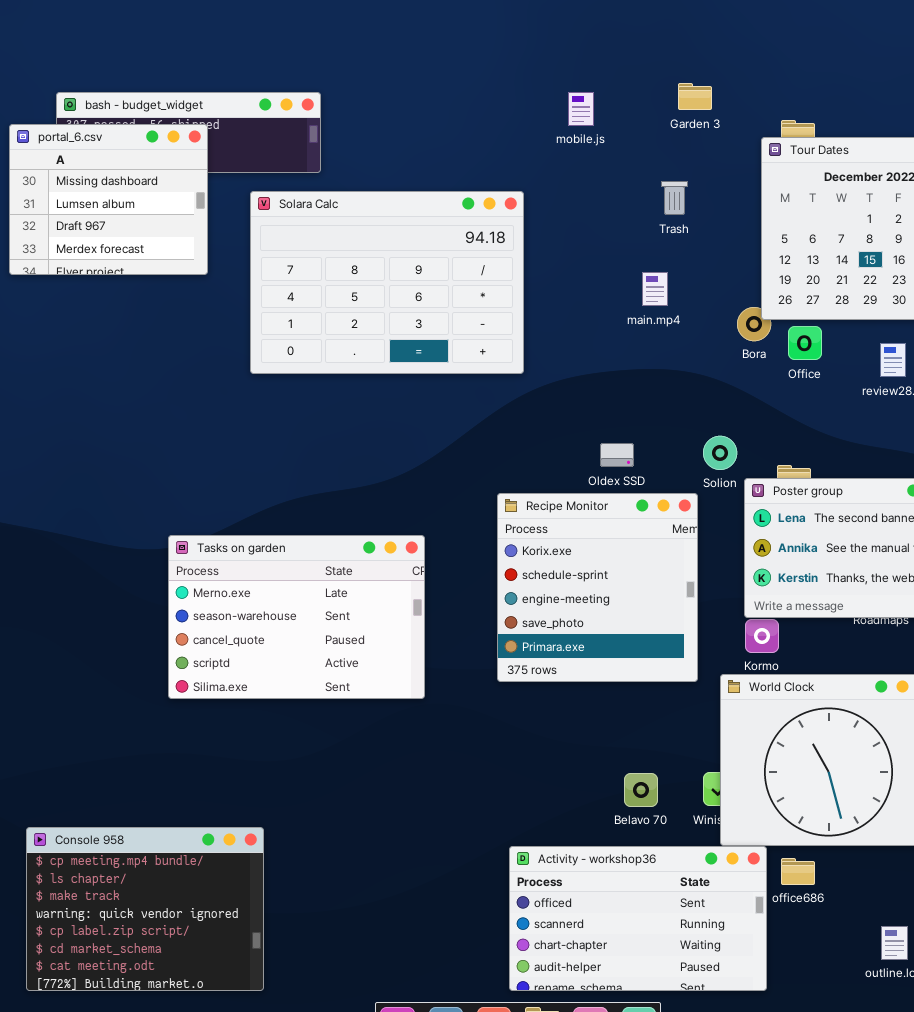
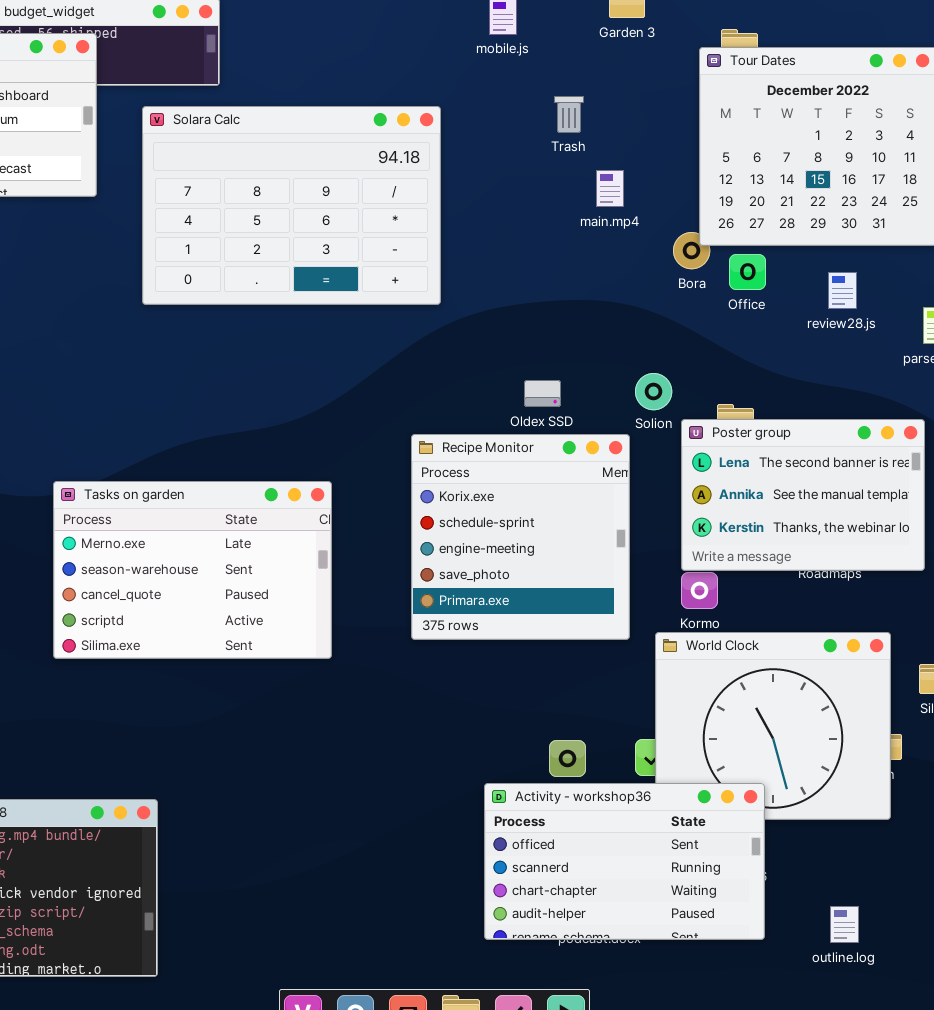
Trash: [661,181,688,215] -> [554,96,584,133], moved
main.mp4: [642,272,668,306] -> [596,170,624,207], moved
Activity - workshop36: [509,846,767,991] -> [484,783,765,940], moved

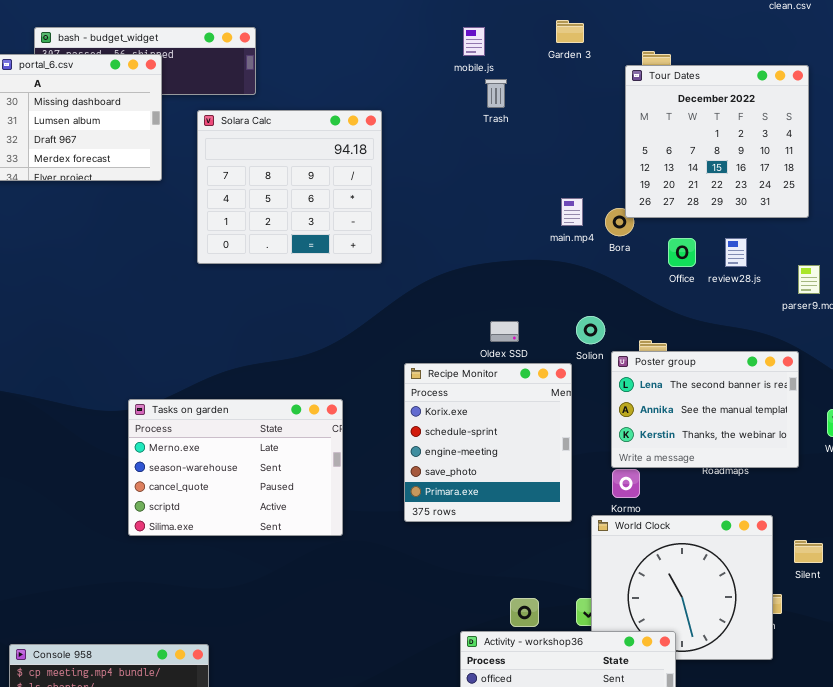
Trash: [554,96,584,133] -> [485,79,507,108], moved
Solara Calc: [142,106,441,305] -> [197,110,382,264], resized
main.mp4: [596,170,624,207] -> [561,198,583,226], moved
Office: [729,254,766,290] -> [668,238,696,267], moved

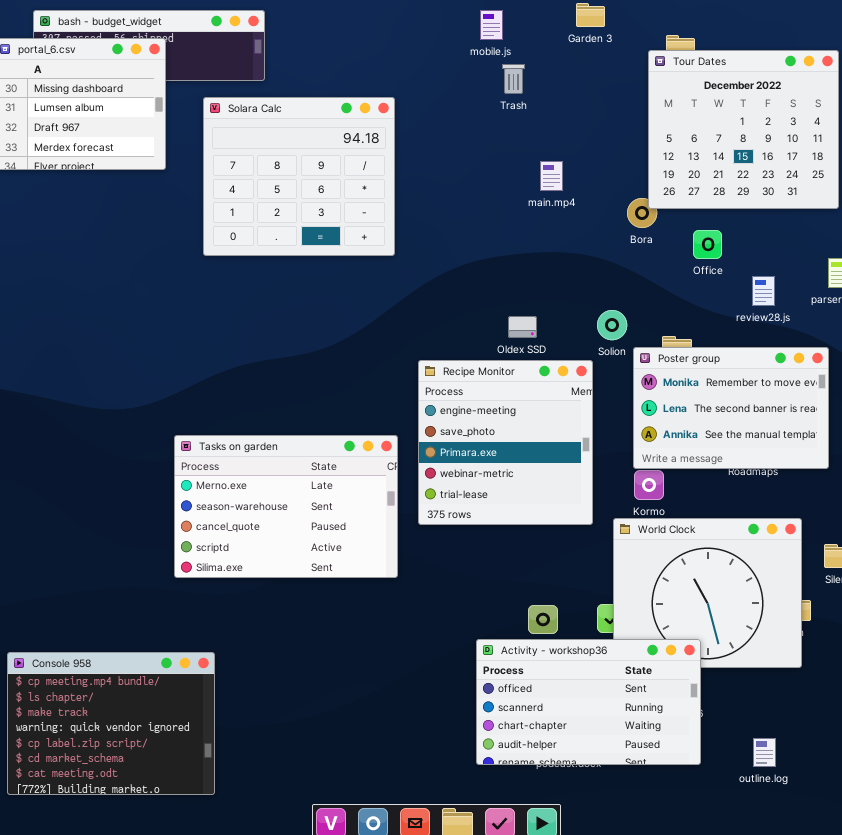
main.mp4: [561,198,583,226] -> [540,161,563,191], moved
review28.js: [725,238,747,267] -> [752,276,775,306], moved
Poster group: [611,351,799,468] -> [633,347,829,469], scrolled up 1 row
Recipe Monitor: [404,363,572,522] -> [418,360,593,525], scrolled down 2 rows
Tasks on garden: [128,399,343,536] -> [174,435,398,578], moved

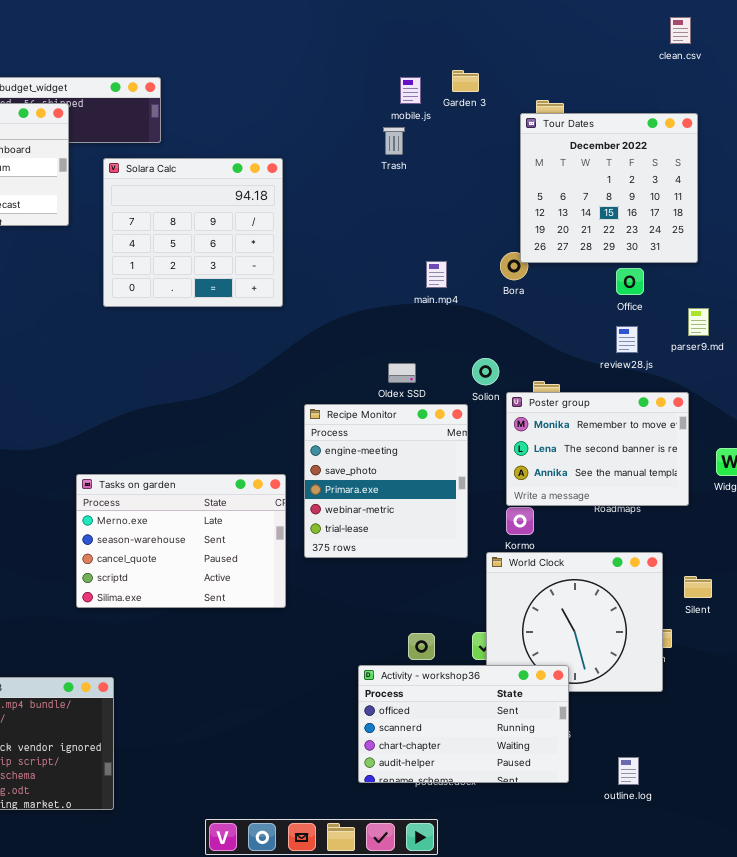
mobile.js: [480,10,503,40] -> [400,77,421,104], moved
main.mp4: [540,161,563,191] -> [426,261,447,288], moved
Office: [693,230,722,259] -> [616,268,644,295], moved

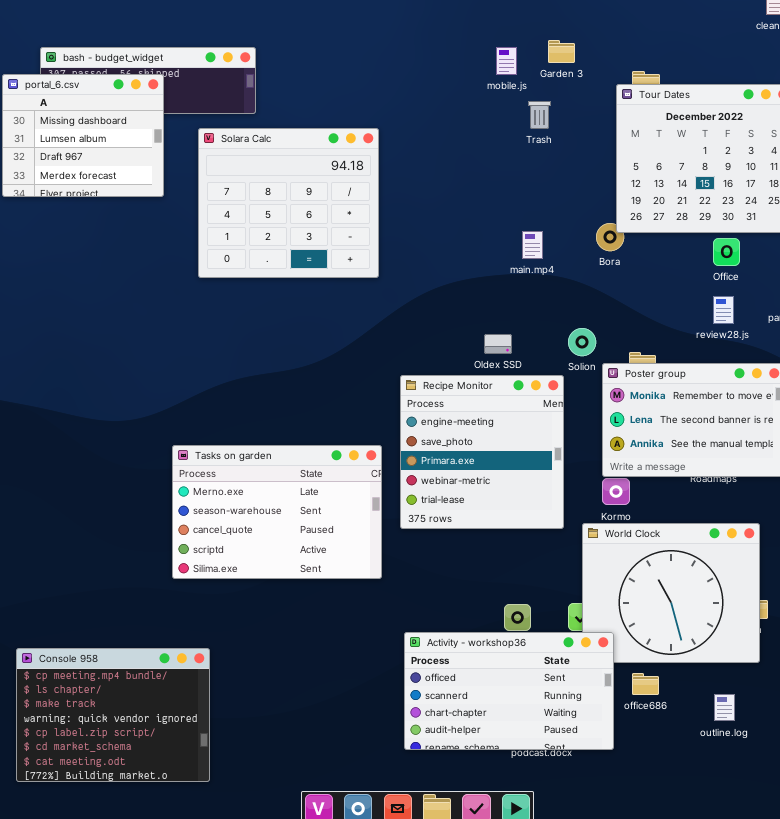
Trash: [383,127,405,155] -> [528,101,551,129], moved
Activity - workshop36: [358,665,569,783] -> [404,632,614,750], moved
outline.log: [618,757,639,785] -> [714,694,735,721], moved

